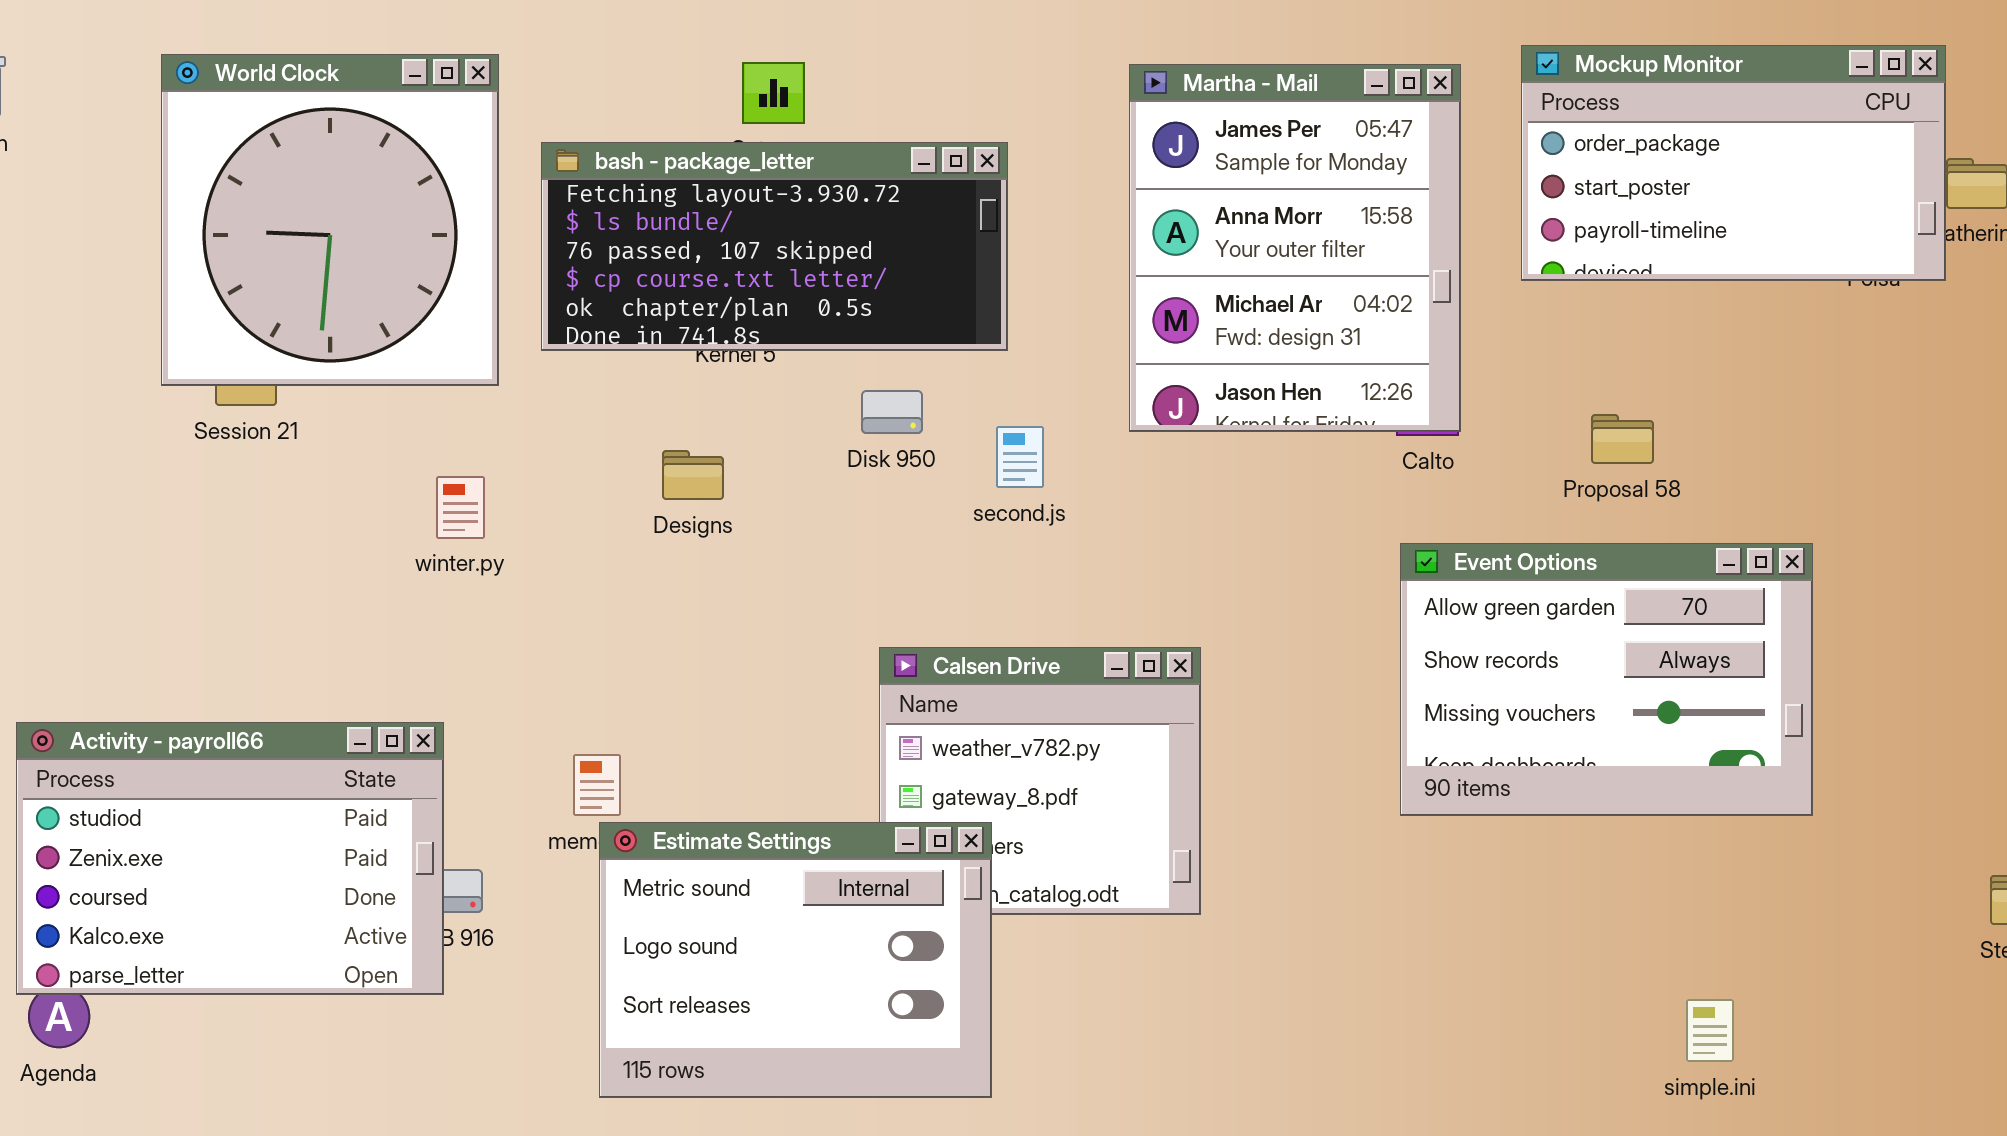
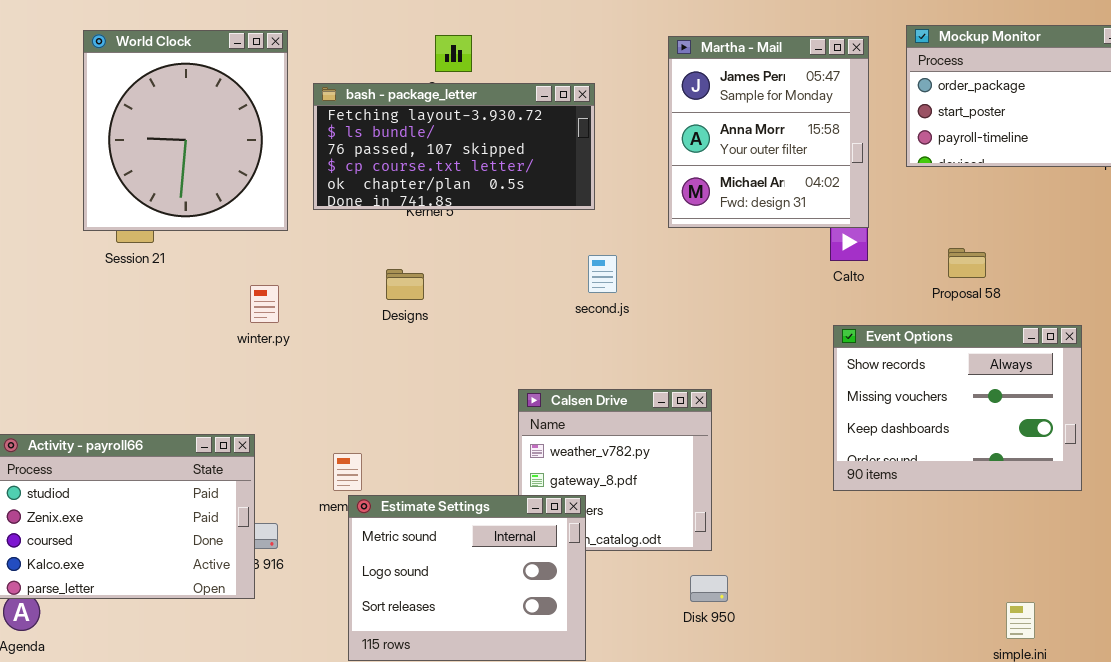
Martha - Mail: [1129,64,1461,432] -> [668,36,869,228], resized
Disk 950: [861,390,923,434] -> [690,575,728,602], moved
Event Options: [1400,543,1813,816] -> [833,325,1082,491], scrolled down 1 row

